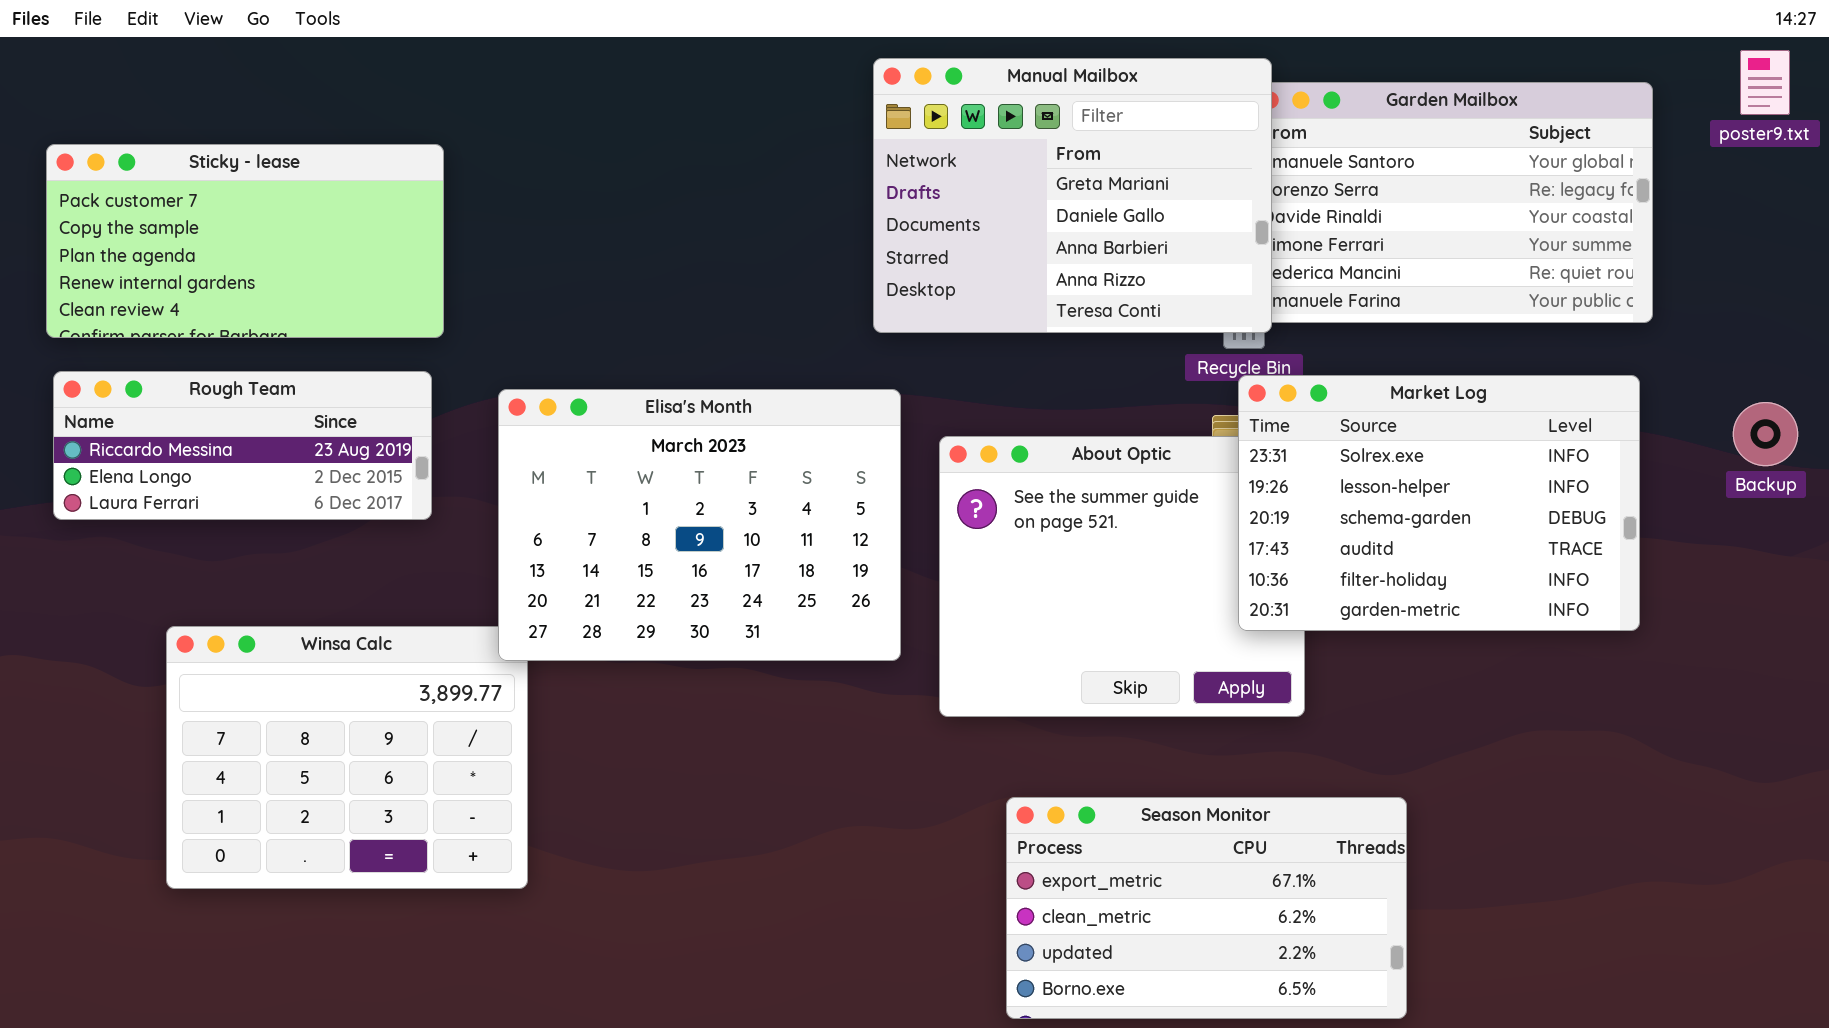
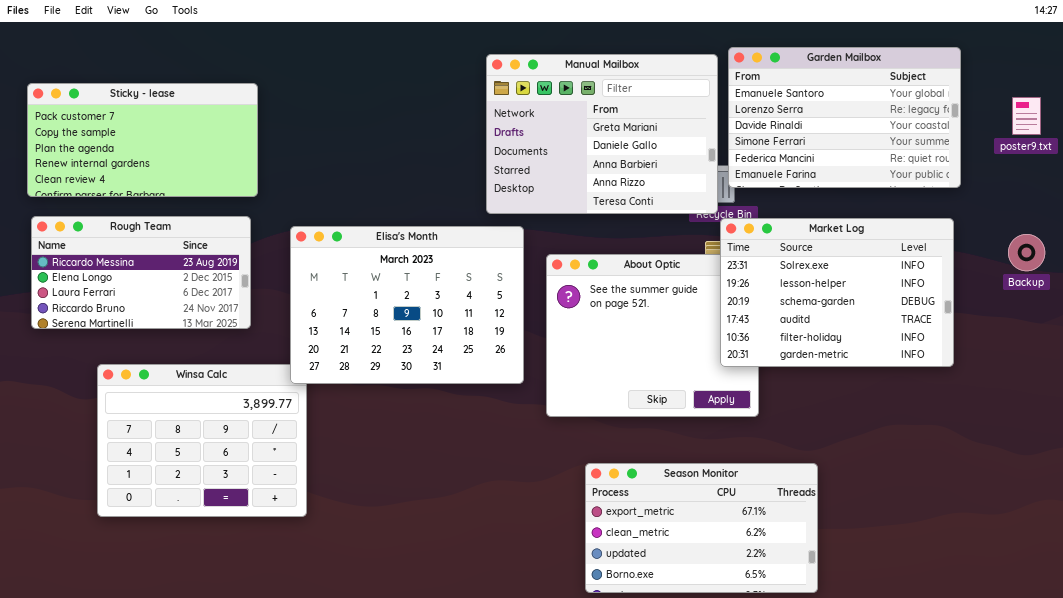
poster9.txt: [1740,50,1790,115] -> [1012,97,1041,135], moved
Manual Mailbox: [873,58,1272,333] -> [486,54,718,214], moved
Rough Team: [53,371,432,520] -> [31,216,251,329], resized

